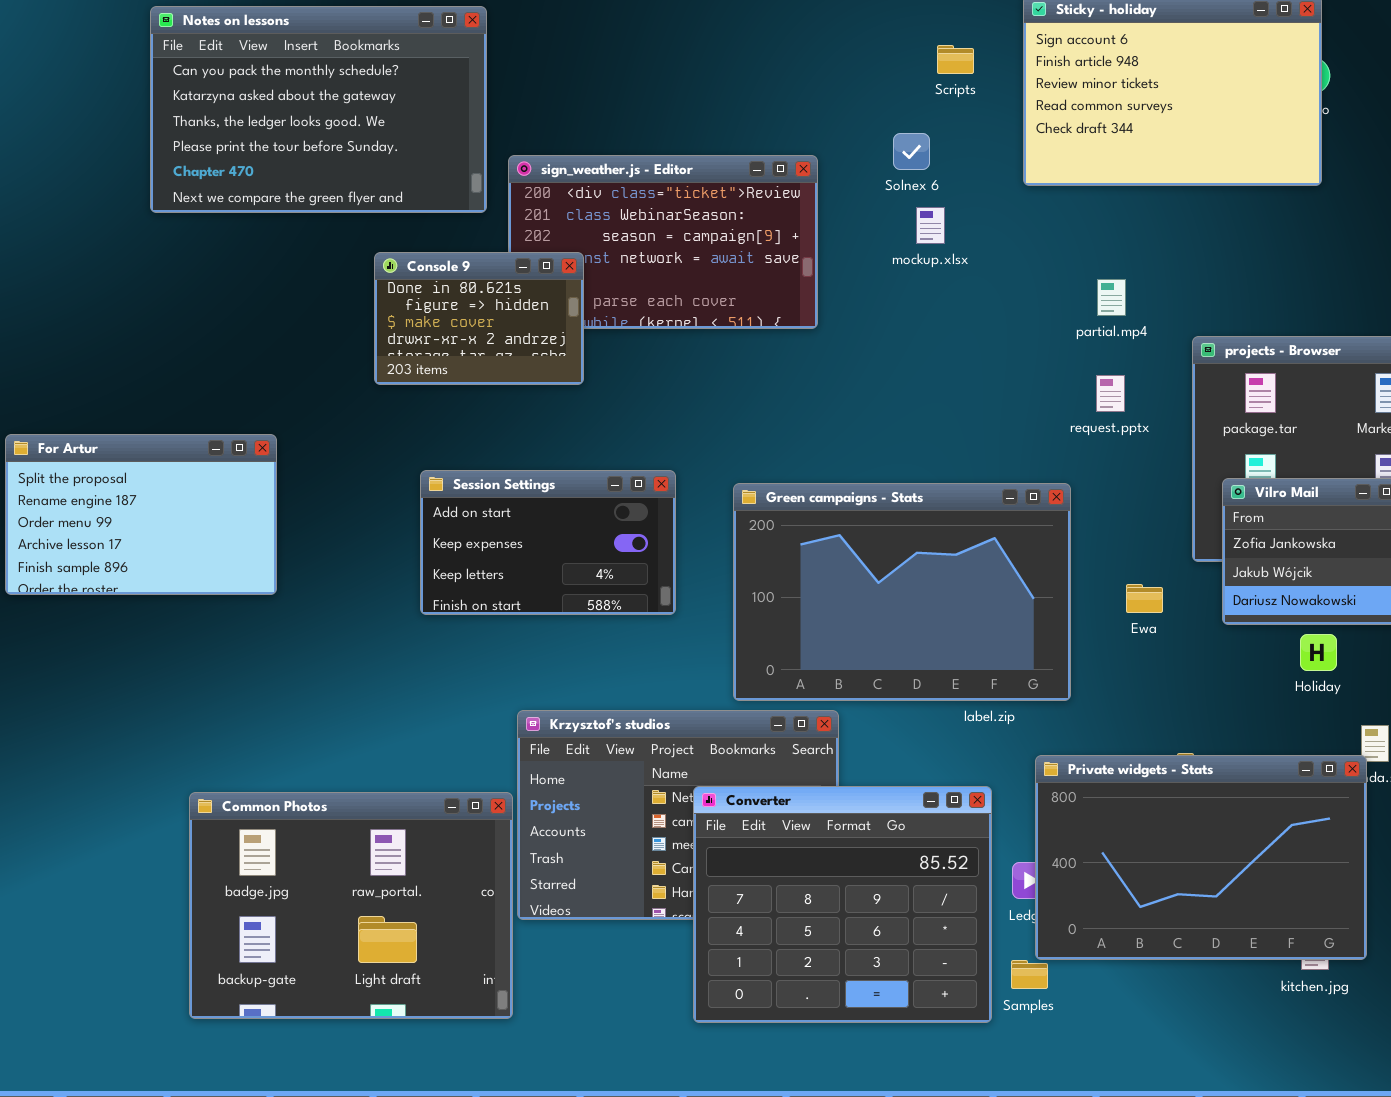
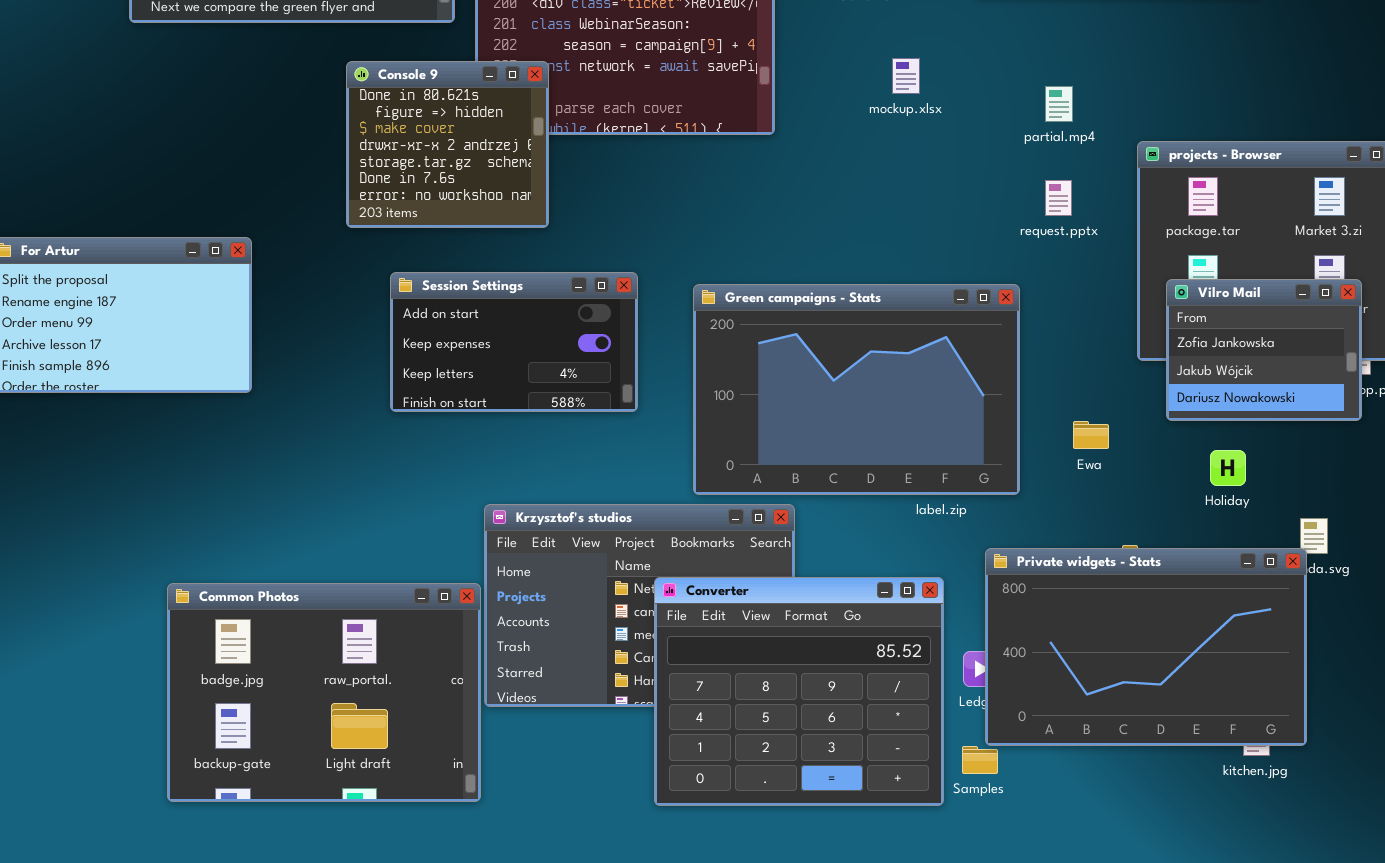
mockup.xlsx: [916,207,945,244] -> [892,58,920,94], moved
Console 9: [374,252,584,385] -> [346,61,549,228], resized
Ewa: [1126,584,1163,613] -> [1073,421,1109,449], moved
Holiday: [1300,634,1337,671] -> [1210,450,1246,486], moved

